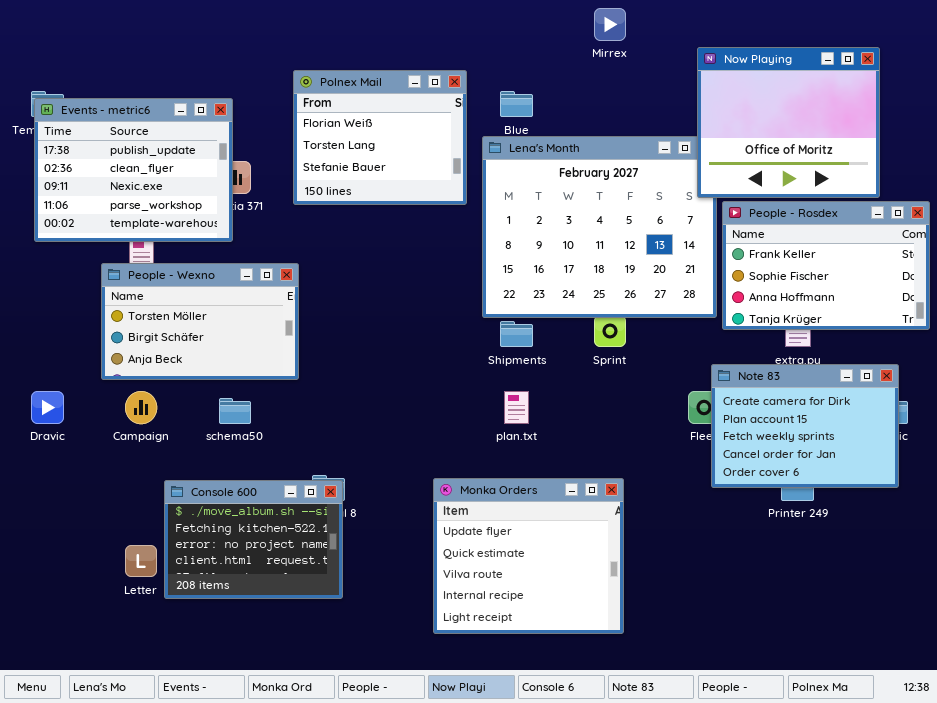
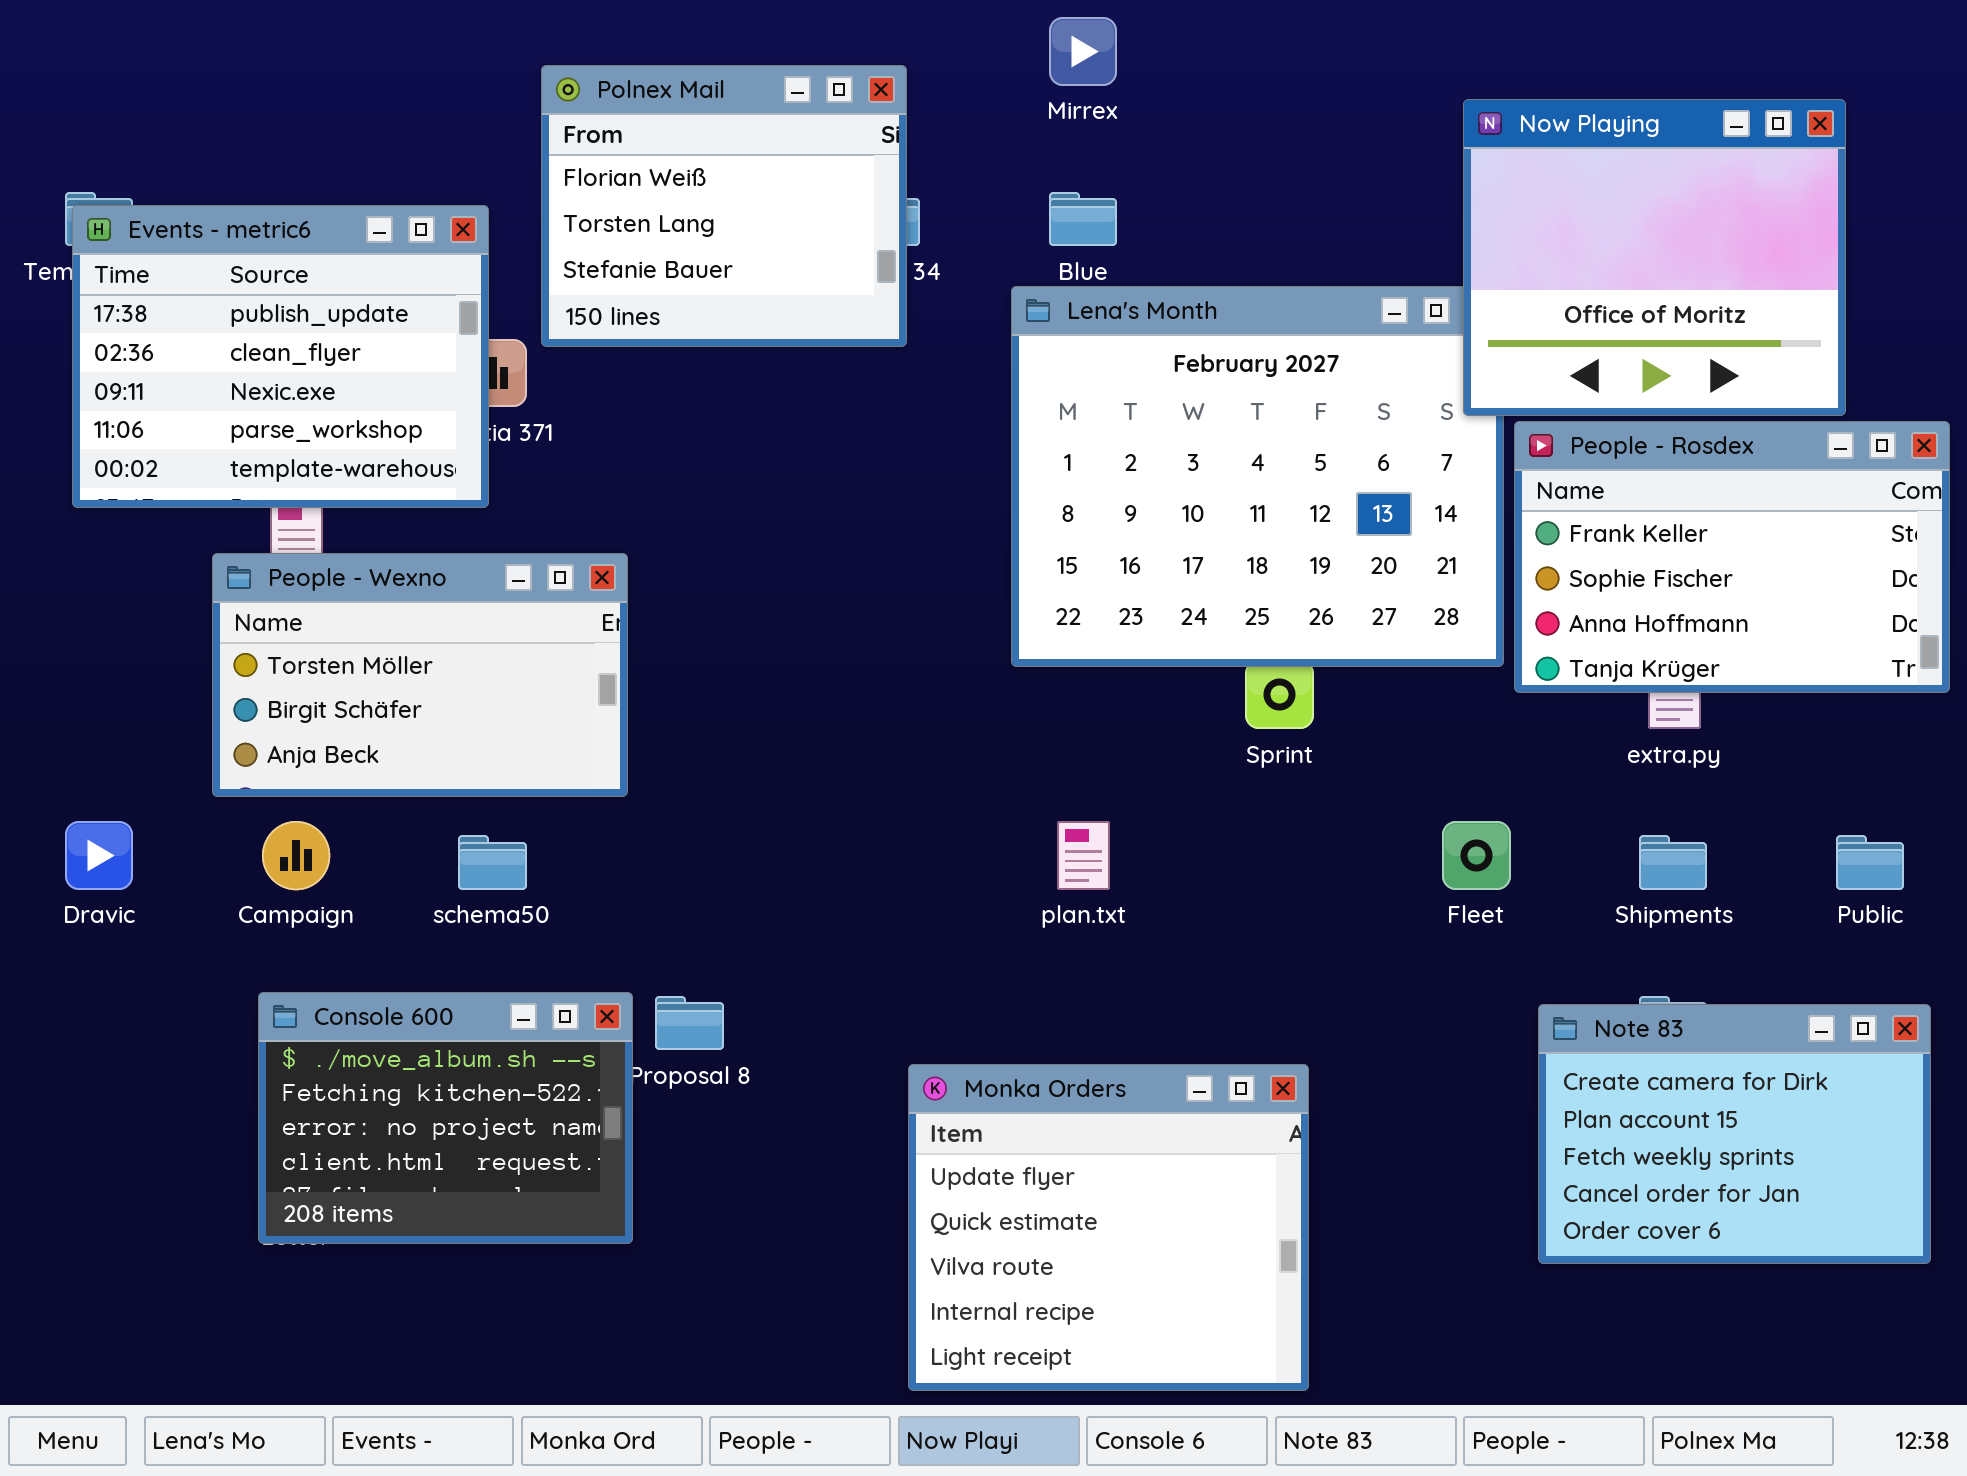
Mirrex: [594,8,626,41] -> [1049,17,1117,86], moved
Polnex Mail: [293,70,467,205] -> [541,65,907,347], moved
Shipments: [500,321,533,347] -> [1639,835,1707,890], moved
Note 83: [711,364,899,488] -> [1538,1004,1931,1264], moved
Monka Orders: [433,478,624,634] -> [908,1064,1309,1391], moved
Console 600: [164,480,343,599] -> [258,992,633,1244], moved

